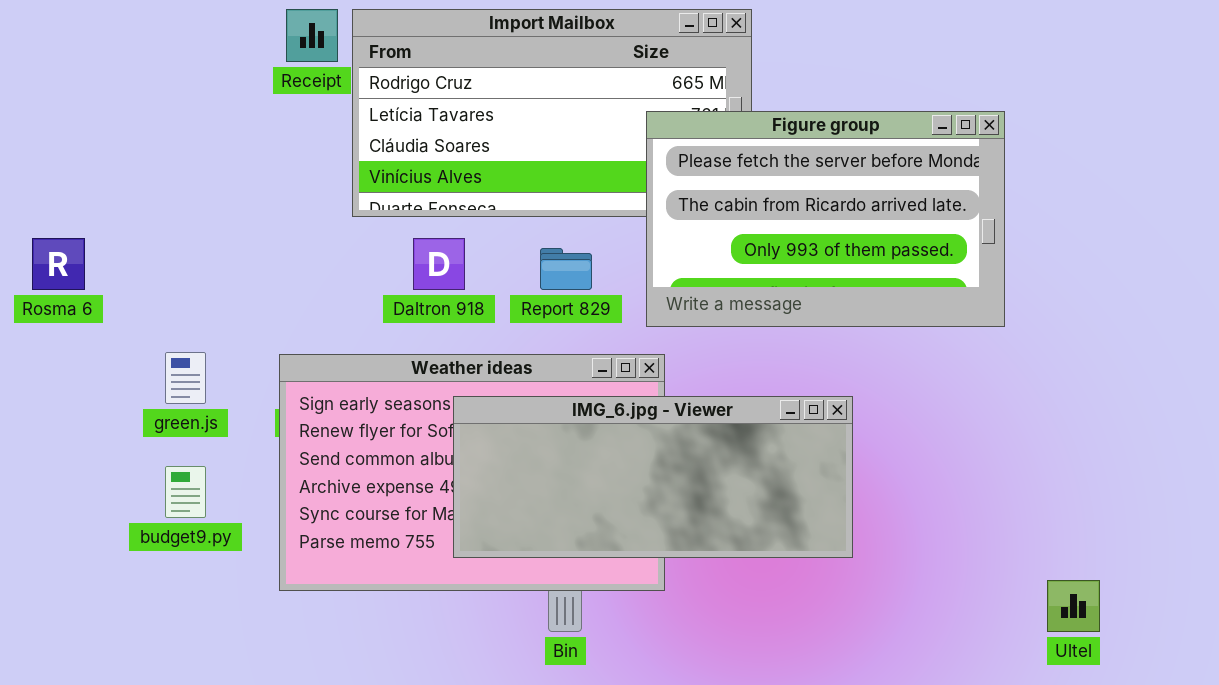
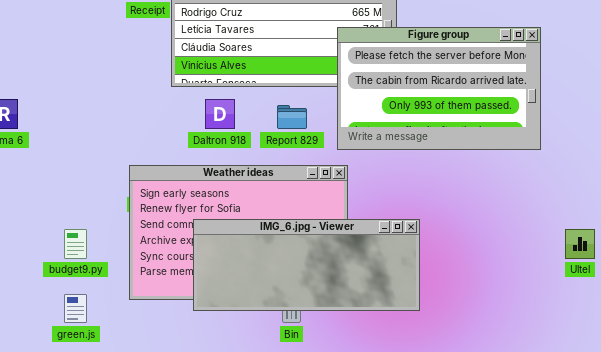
green.js: [165,352,206,404] -> [64,294,87,323], moved
IMG_6.jpg - Viewer: [453,396,853,558] -> [193,219,420,311], moved
Ultel: [1047,580,1100,632] -> [565,229,595,259], moved

